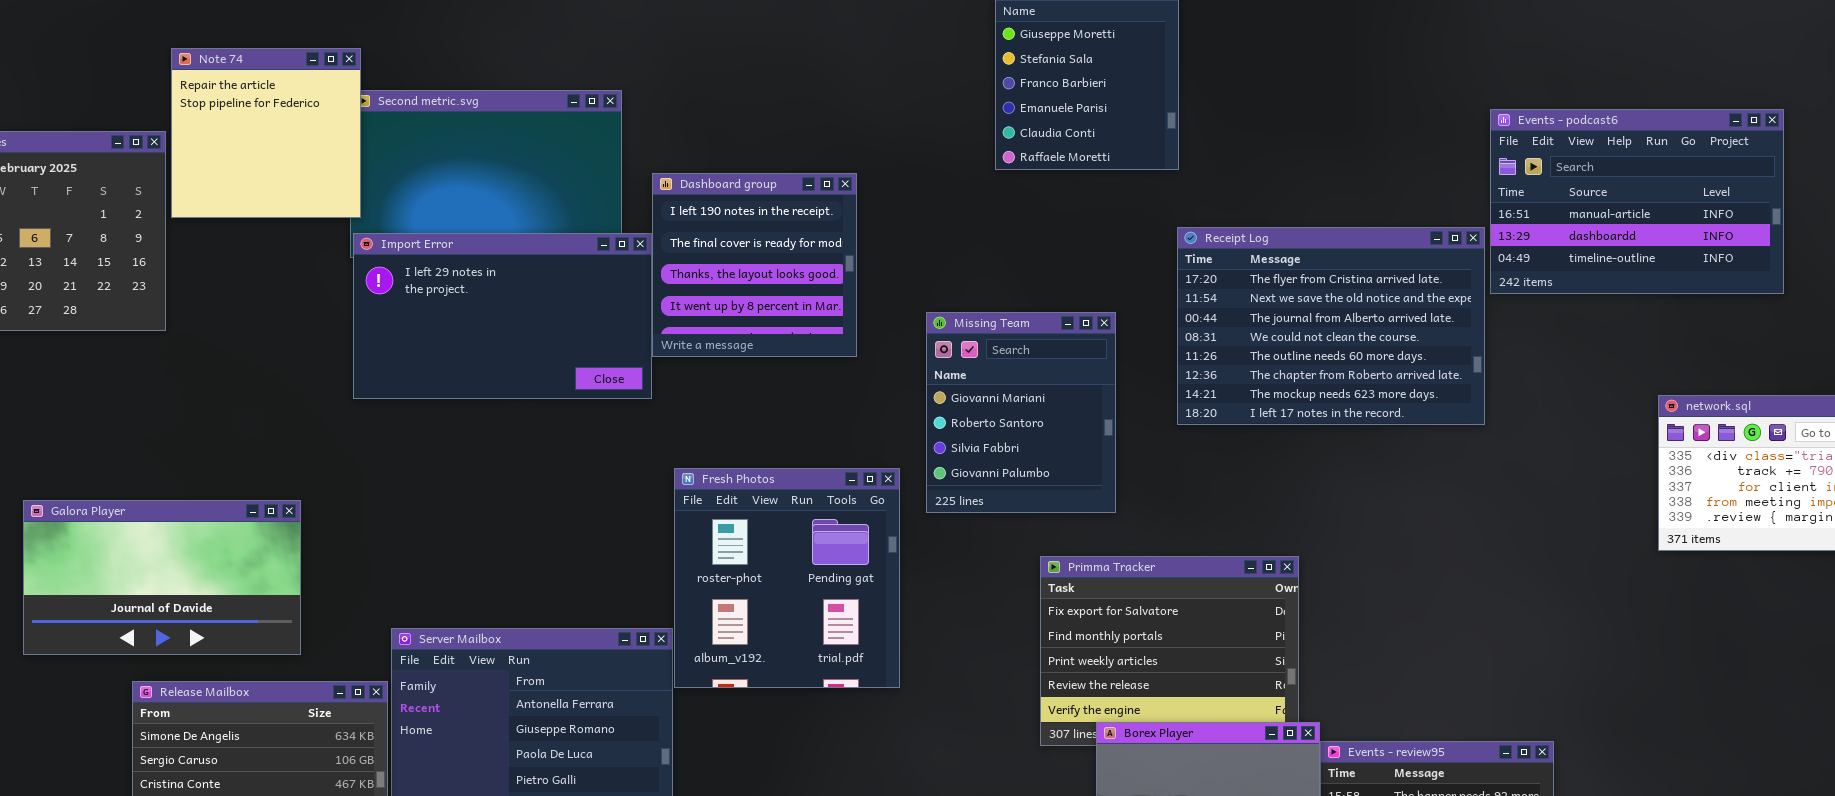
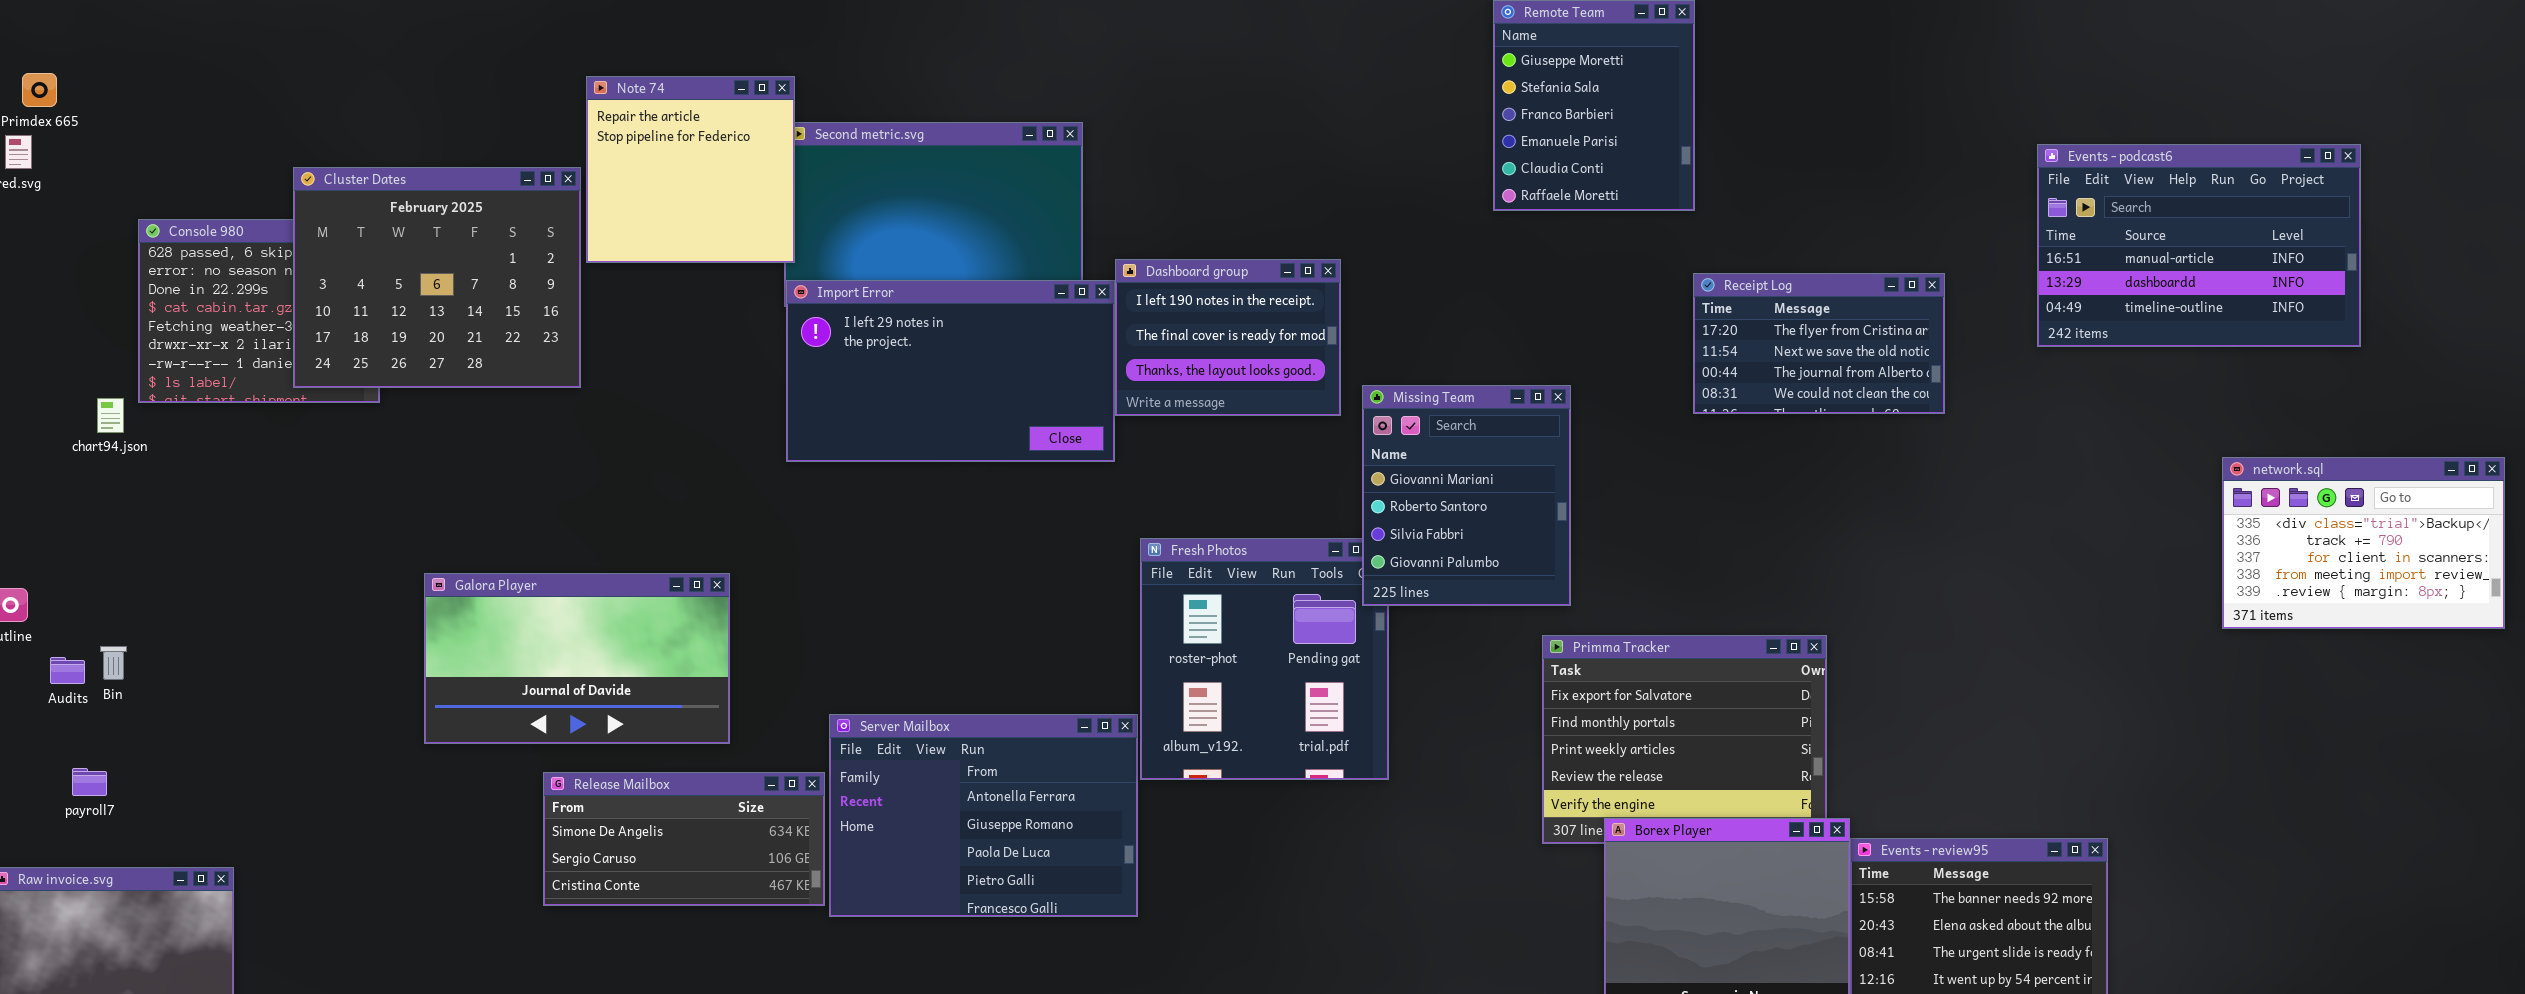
Dashboard group: [652,173,857,357] -> [1115,259,1341,416], resized
Receipt Log: [1177,227,1485,425] -> [1693,273,1945,414], resized
Missing Team: [926,312,1116,513] -> [1362,385,1571,606], moved

